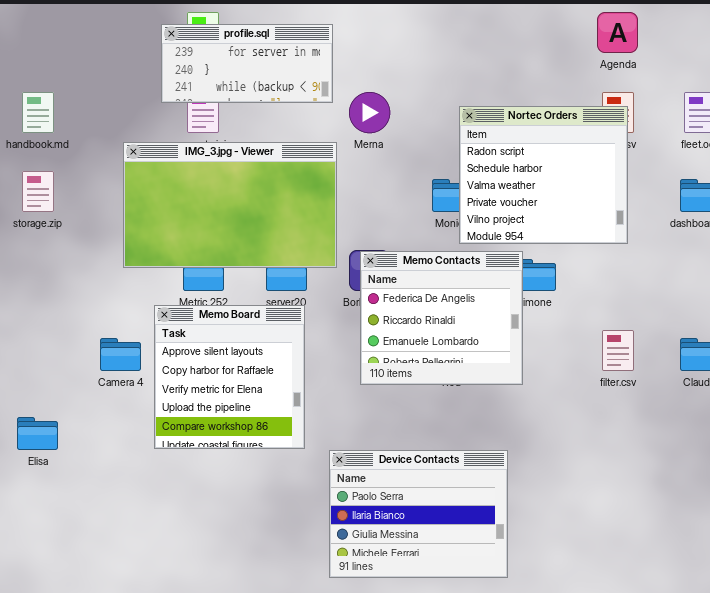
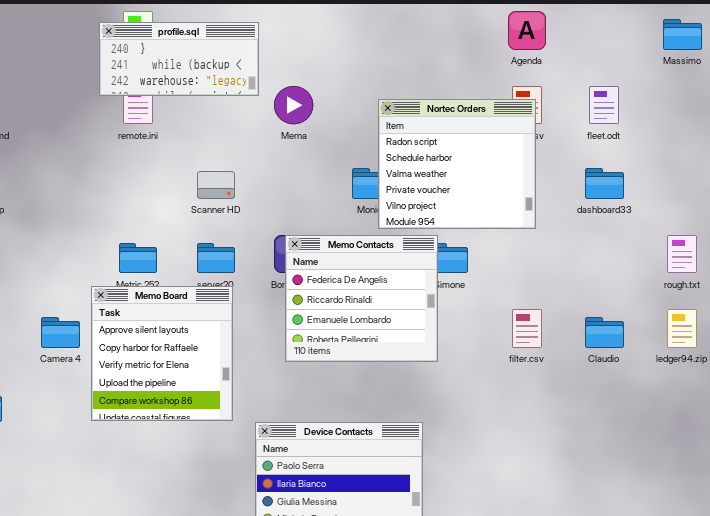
profile.sql: [161,24,333,103] -> [99,22,259,96], scrolled down 1 row
IMG_3.jpg - Viewer: [123,142,337,268] -> none, closed

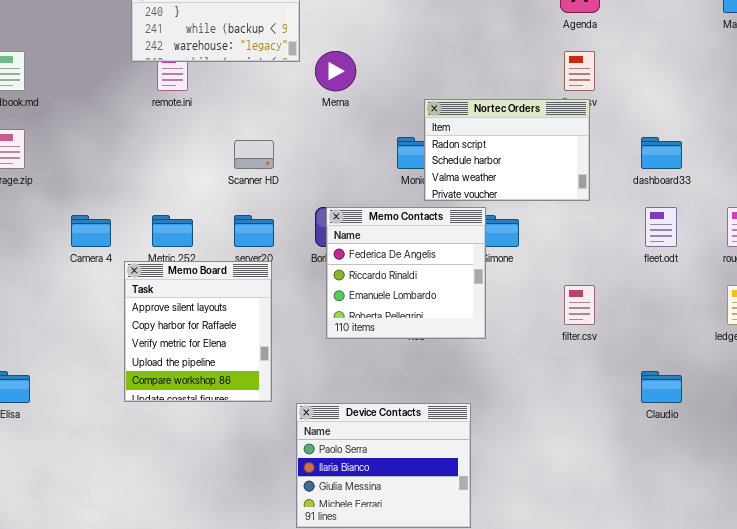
fleet.odt: [589,86,619,124] -> [645,207,677,247], moved
Nortec Orders: [378,99,536,229] -> [424,99,590,201], resized
Camera 4: [41,317,80,348] -> [71,215,111,247], moved
Claudio: [585,317,624,348] -> [641,371,682,403], moved

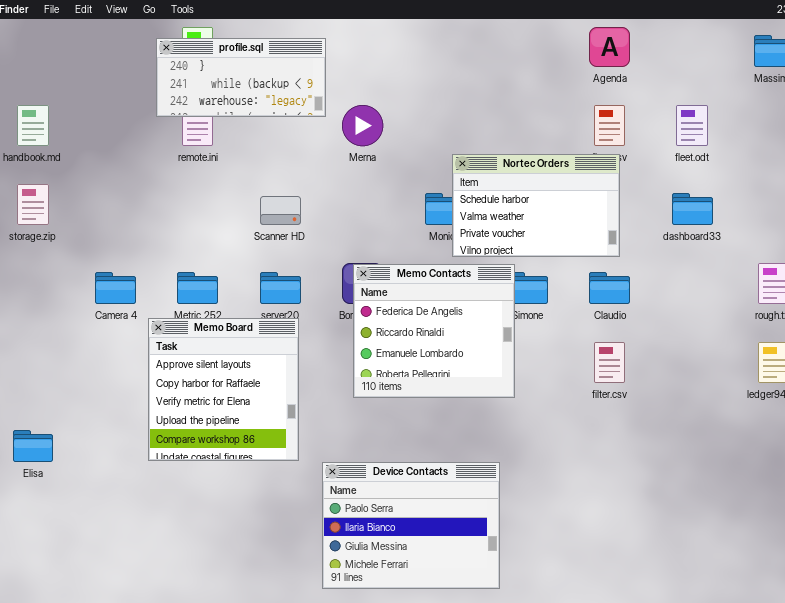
Nortec Orders: [424,99,590,201] -> [452,154,620,257], scrolled down 1 row
fleet.odt: [645,207,677,247] -> [676,105,708,146], moved
Claudio: [641,371,682,403] -> [589,272,630,304], moved

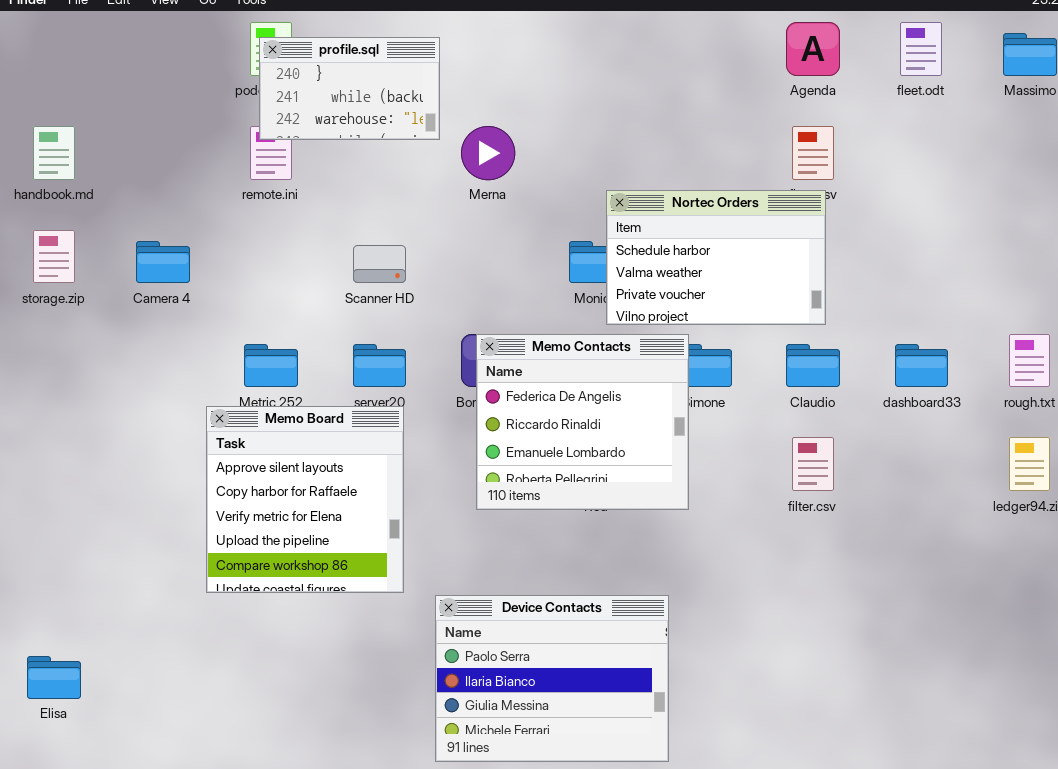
profile.sql: [156,38,326,117] -> [259,37,440,140], resized
fleet.odt: [676,105,708,146] -> [900,22,942,76], moved
dashboard33: [672,193,713,225] -> [895,344,948,387], moved
Camera 4: [95,272,136,304] -> [136,241,190,283], moved
Elisa: [13,430,53,462] -> [27,656,81,699], moved

